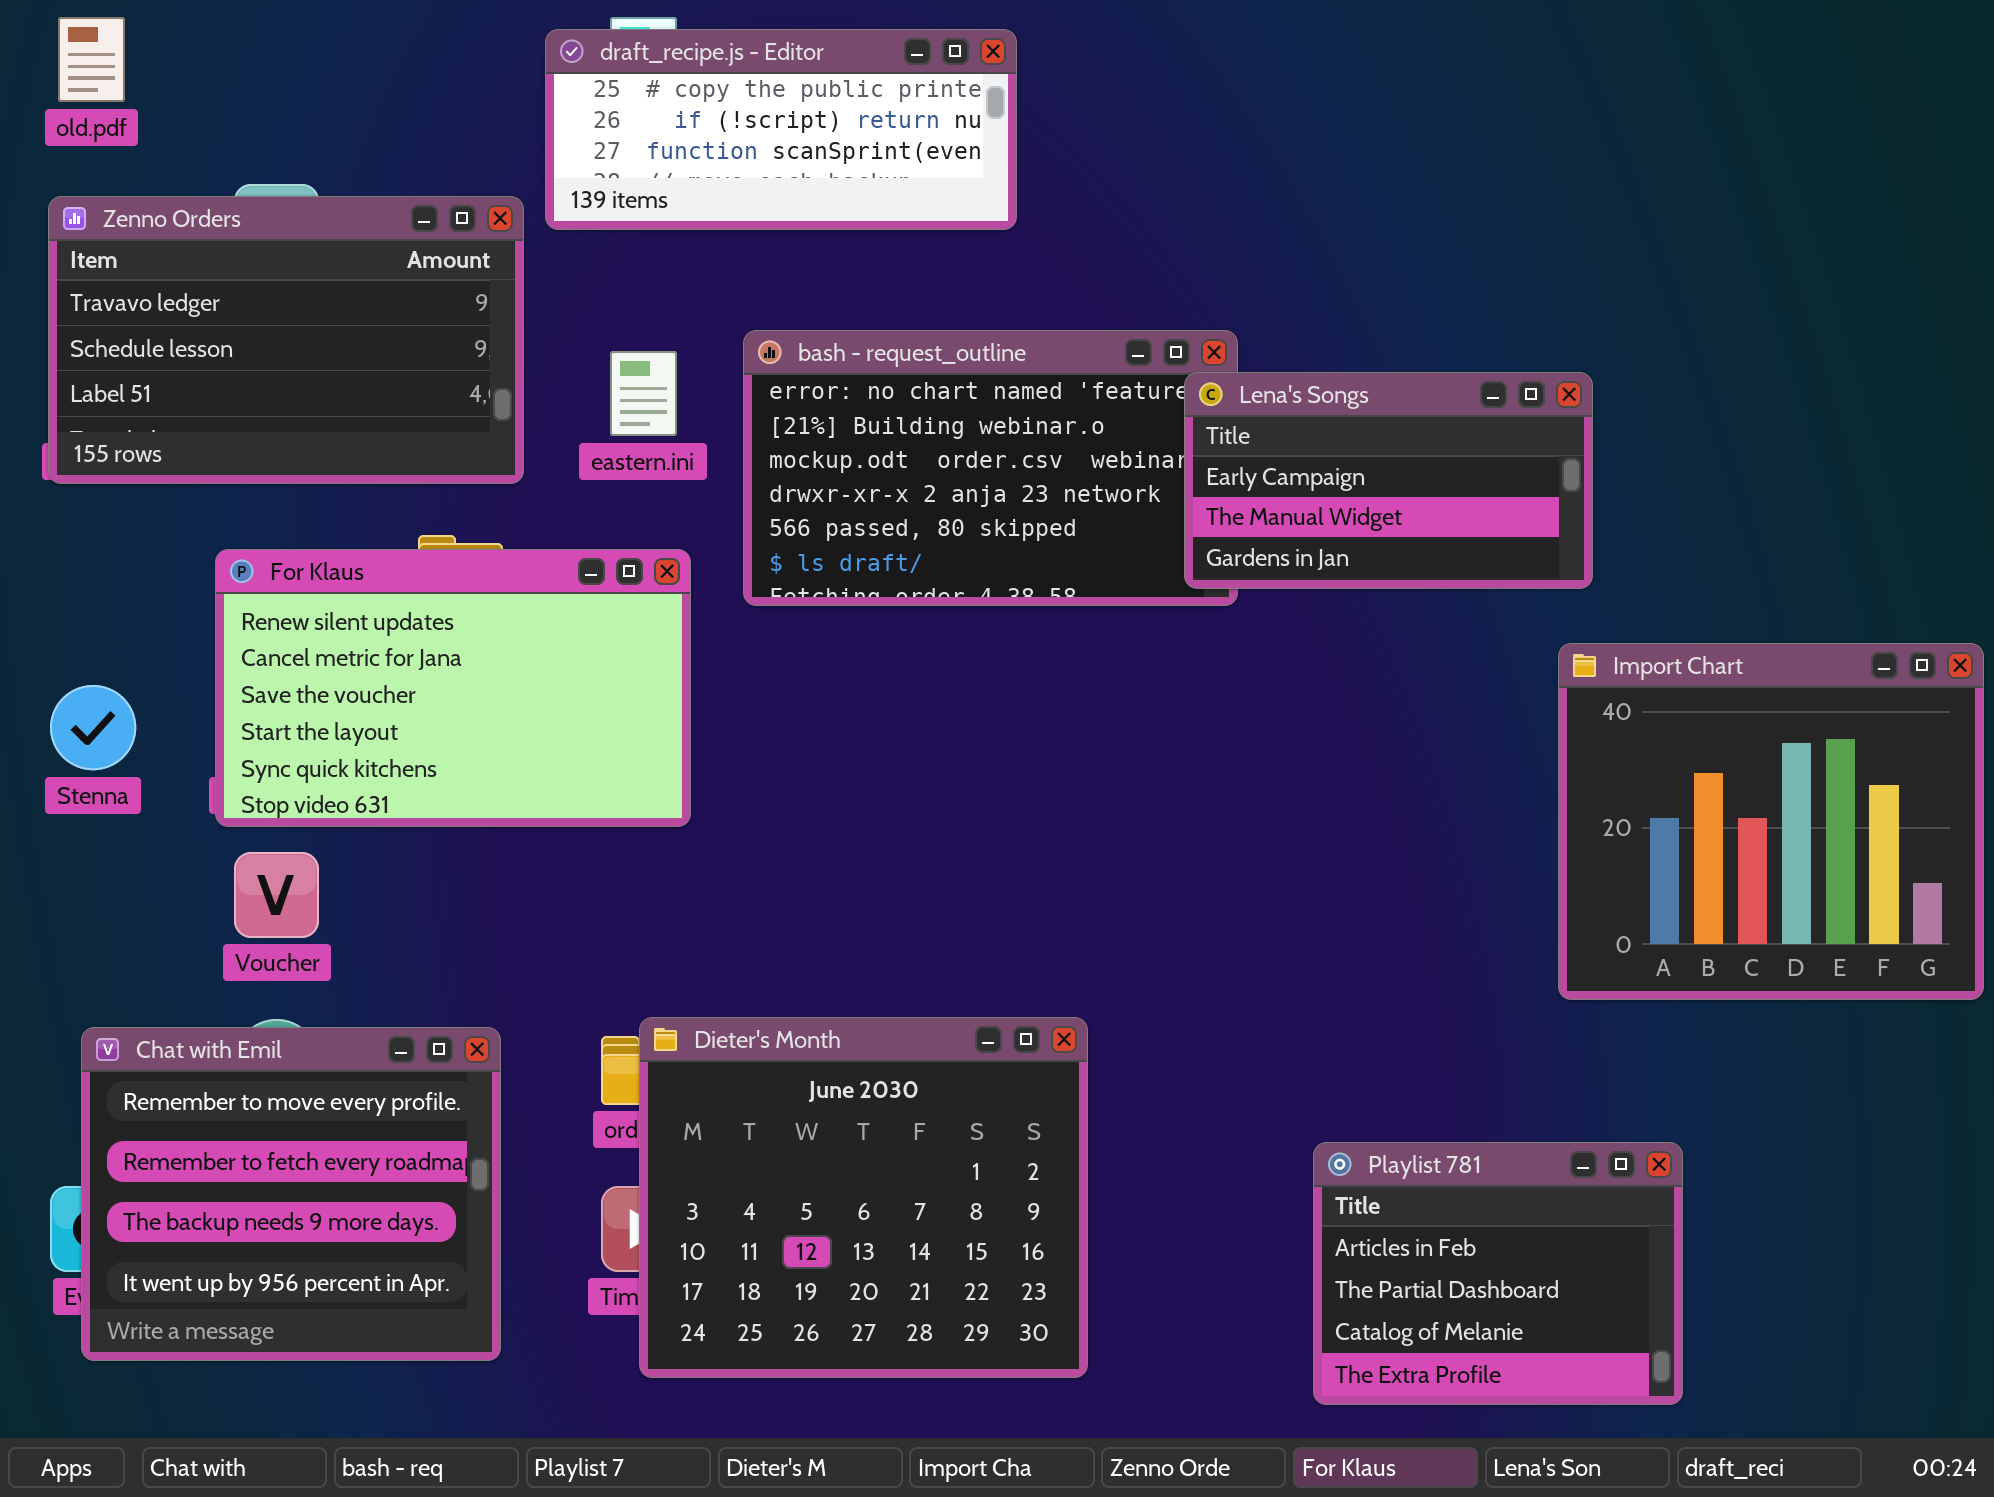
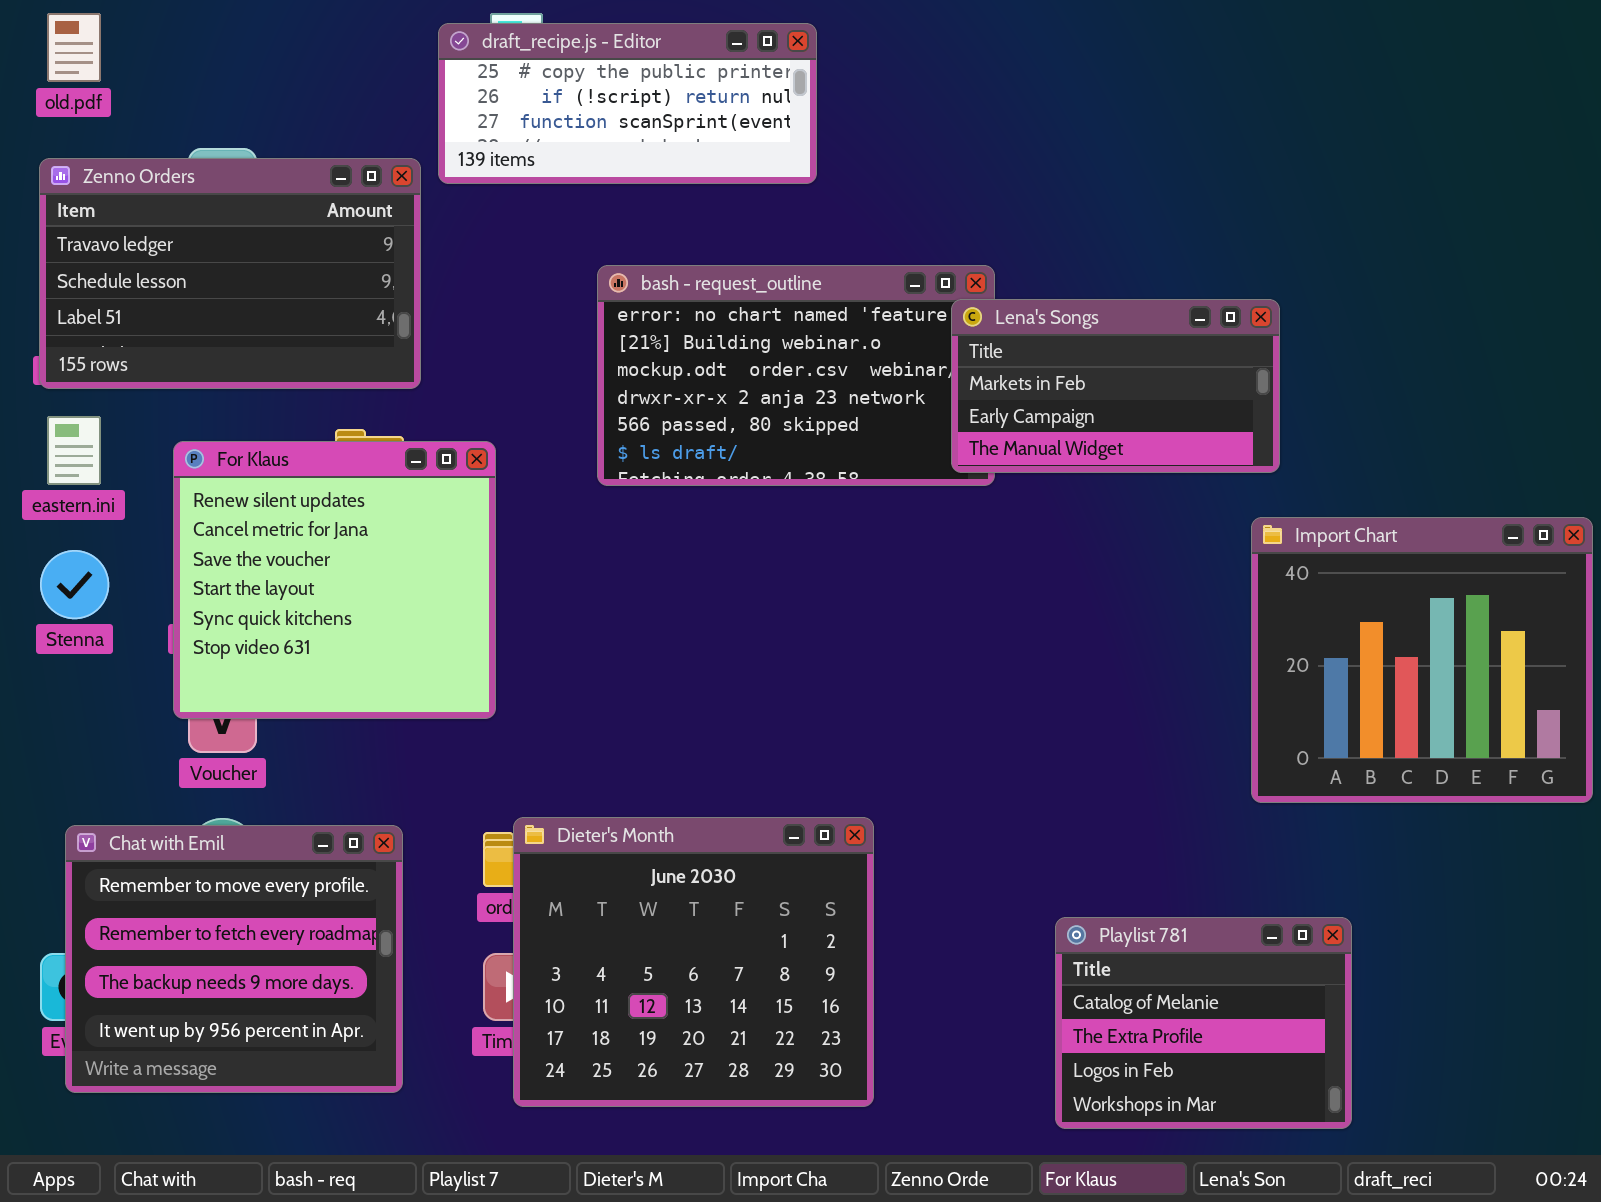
eastern.ini: [610,351,677,436] -> [47,416,101,485], moved
Lena's Songs: [1184,372,1593,589] -> [951,299,1280,473], scrolled up 1 row
For Klaus: [215,549,691,827] -> [173,441,496,719], resized
Playlist 781: [1313,1142,1683,1405] -> [1055,917,1352,1129], scrolled down 2 rows

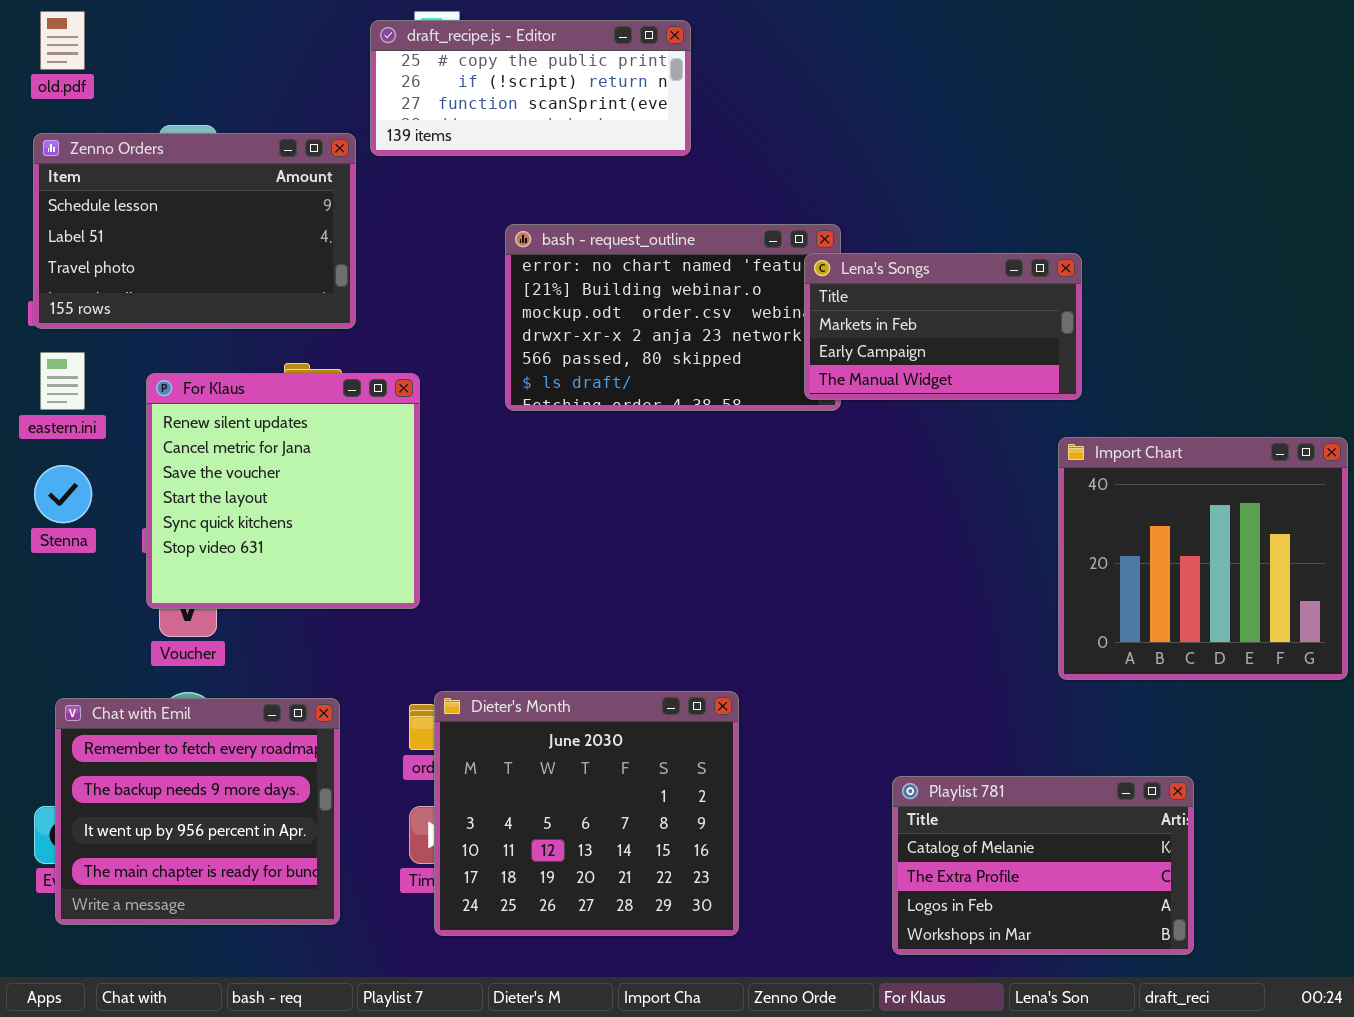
Zenno Orders: [39,158,421,389] -> [33,133,356,329], scrolled down 1 row
Chat with Emil: [65,825,403,1093] -> [55,698,340,925], scrolled down 1 row
Playlist 781: [1055,917,1352,1129] -> [892,776,1194,955], resized

